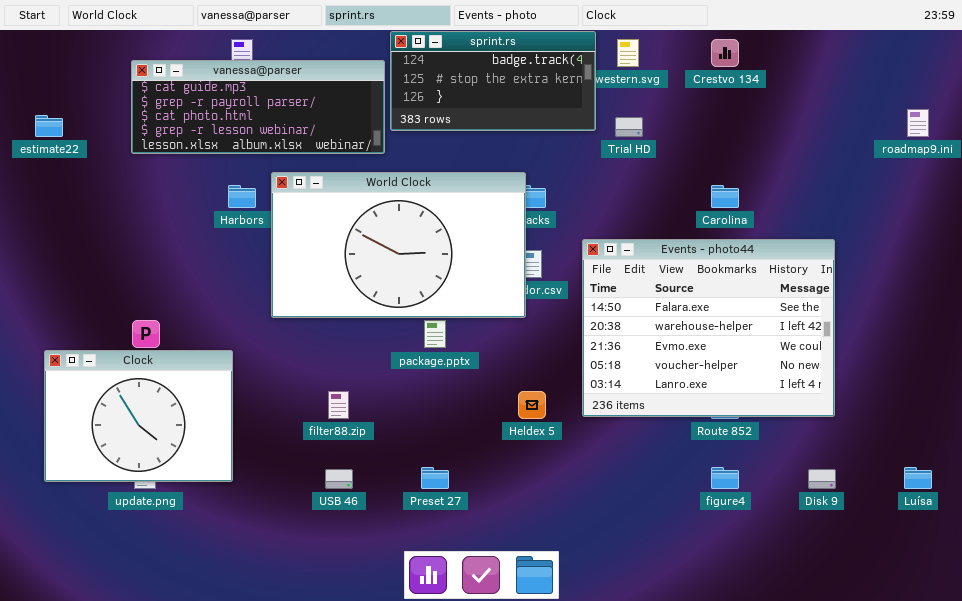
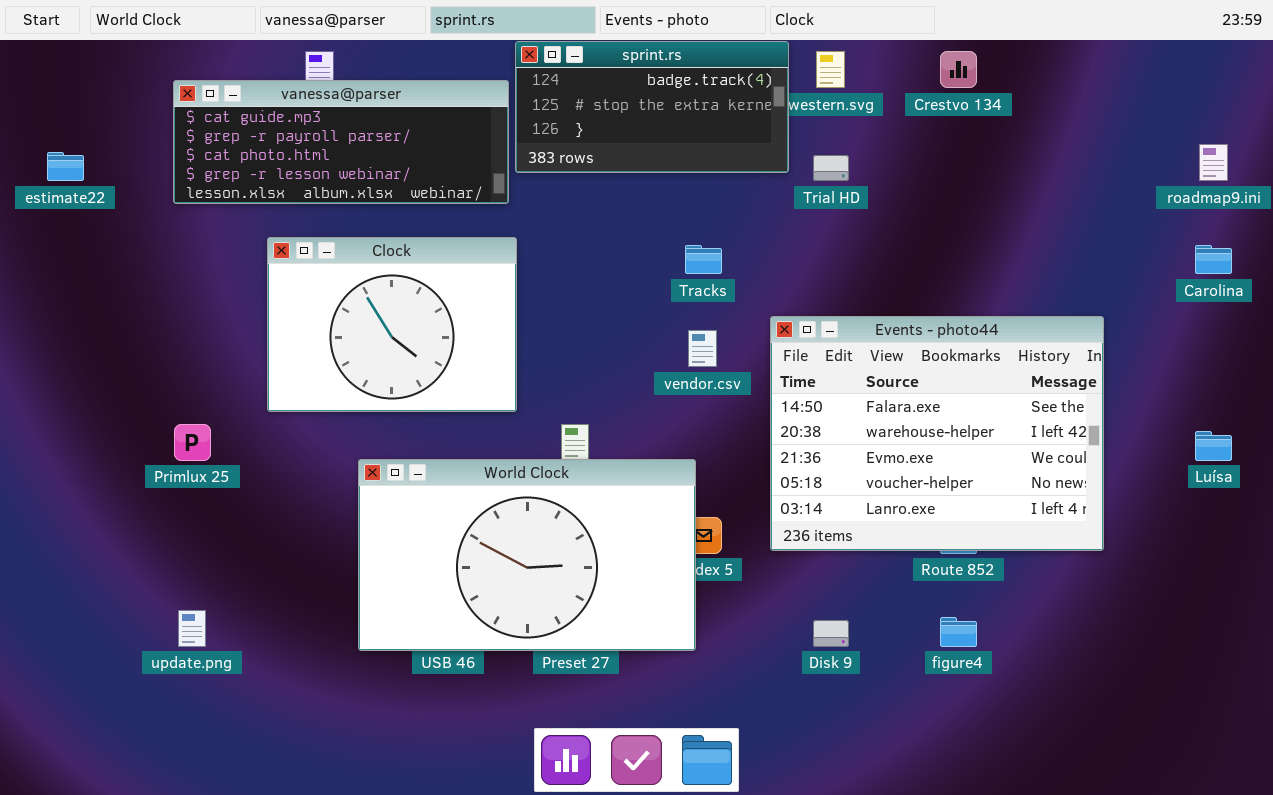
World Clock: [271,172,526,318] -> [358,459,696,651], moved
Carolina: [711,185,739,208] -> [1195,245,1232,274], moved
Clock: [44,350,233,482] -> [267,237,517,412], moved
Luísa: [904,467,932,489] -> [1195,431,1232,461], moved
Disk 9: [808,469,836,489] -> [813,620,849,647], moved

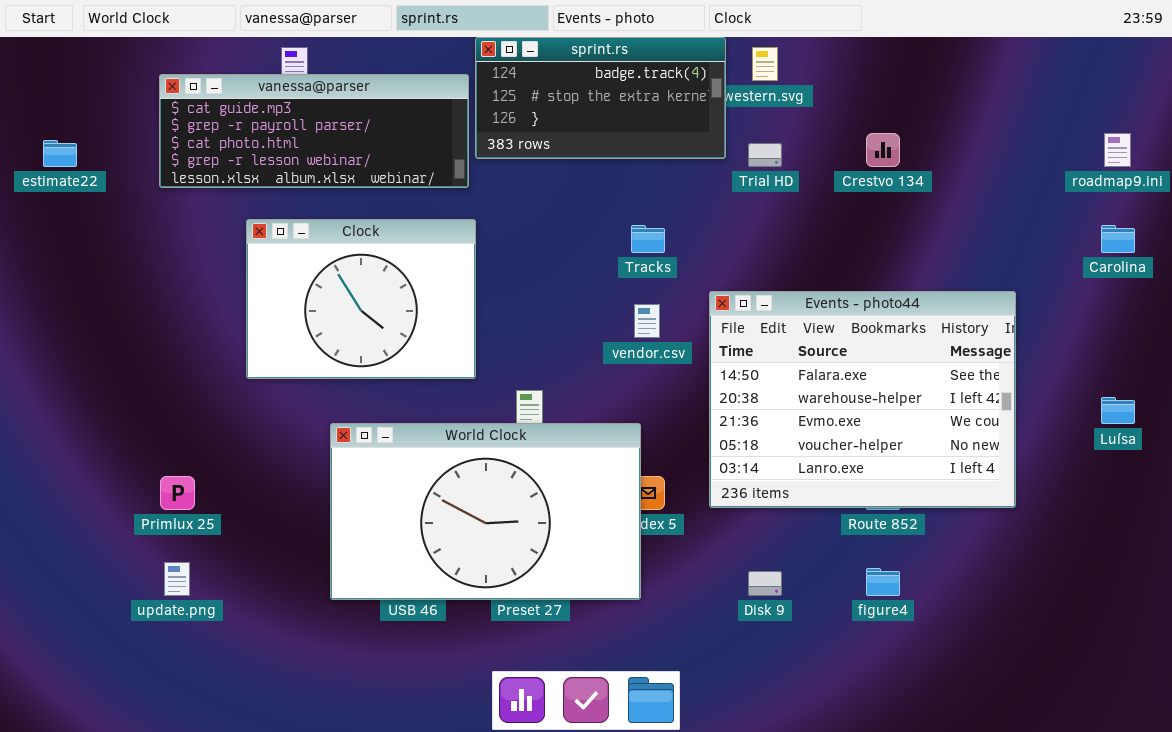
Crestvo 134: [940,51,977,88] -> [866,133,900,167], moved
Primlux 25: [174,424,211,461] -> [160,476,195,510], moved

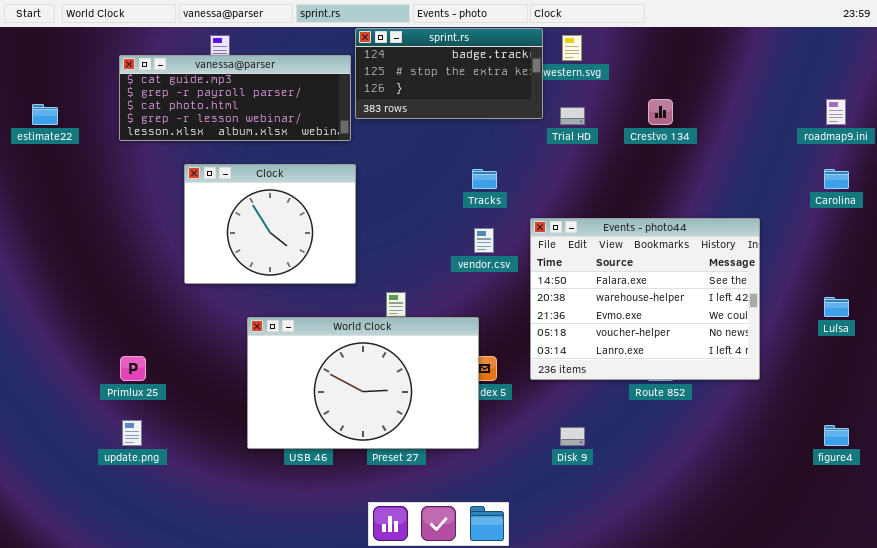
figure4: [866,568,900,596] -> [824,425,849,446], moved

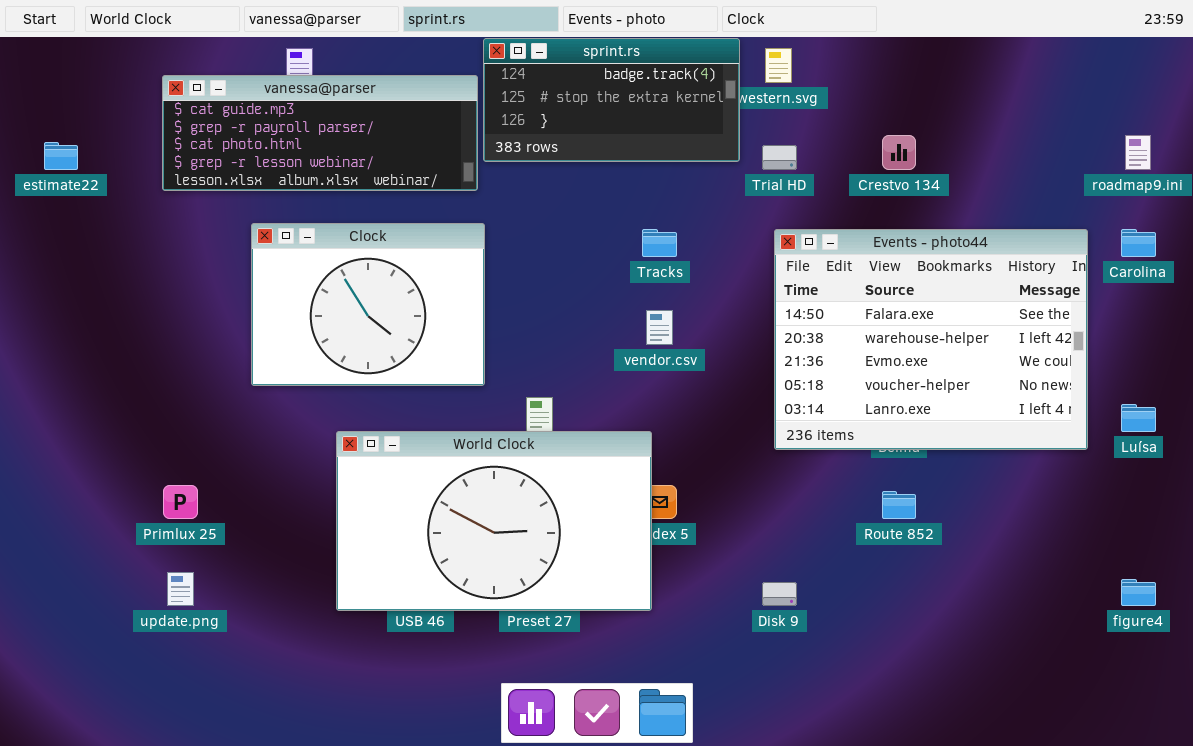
Events - photo44: [530,218,760,380] -> [774,229,1088,450], moved

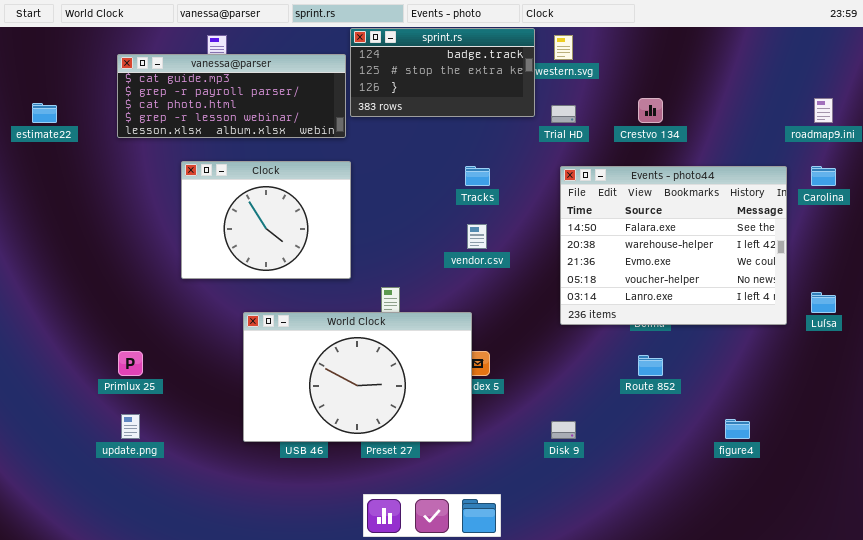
figure4: [1121,579,1156,606] -> [725,419,750,439], moved

